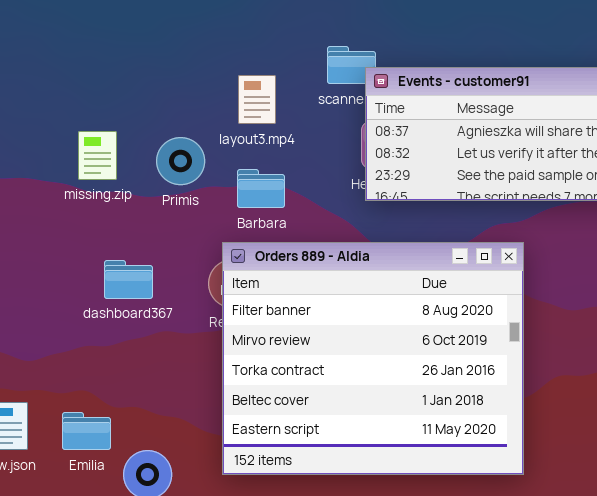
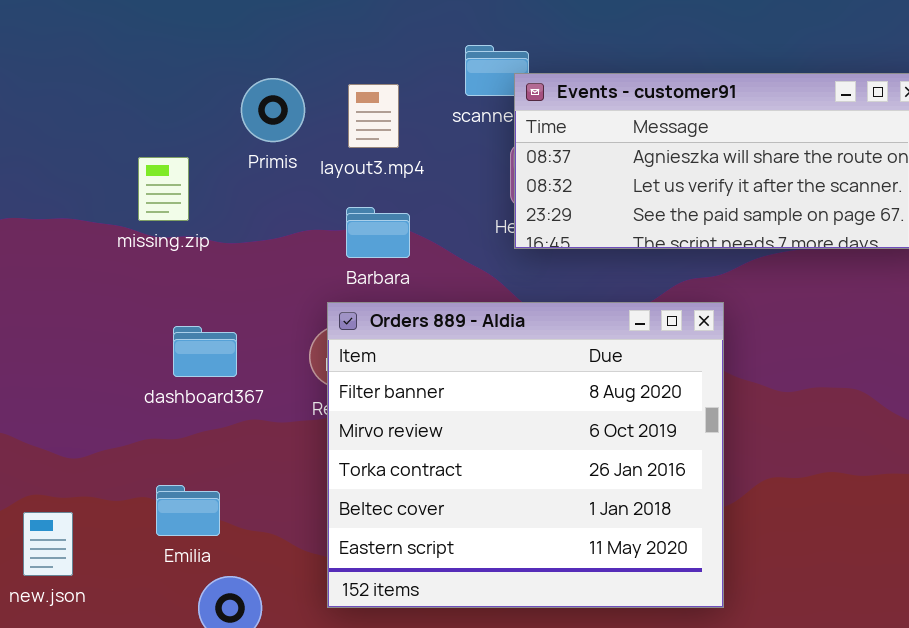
Primis: [156,137,205,185] -> [241,78,305,142], moved
Emilia: [62,412,111,450] -> [156,485,220,536], moved

